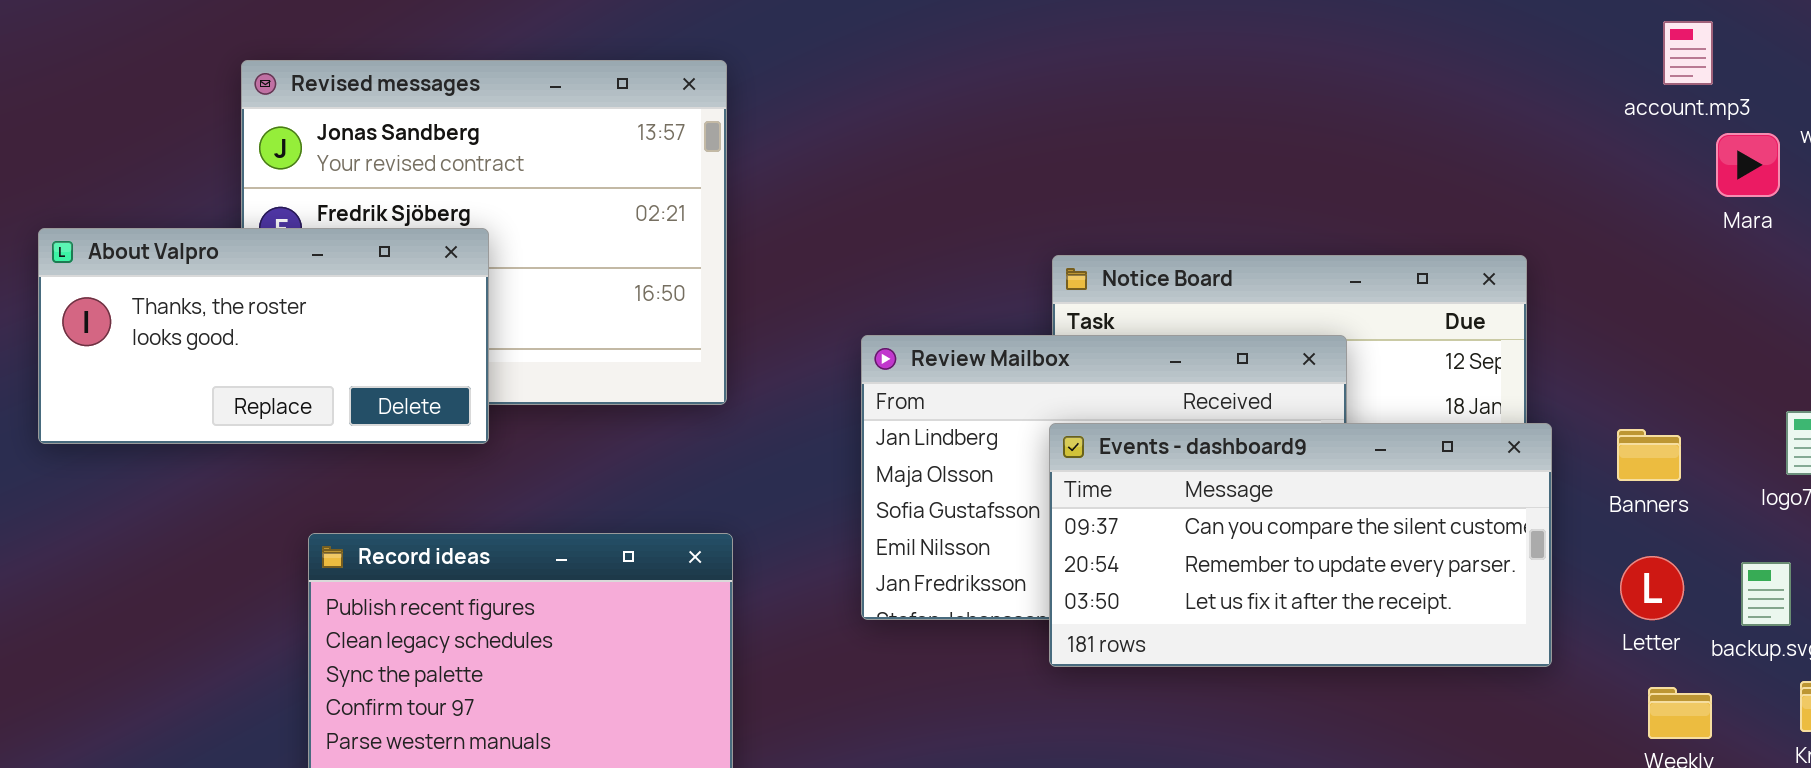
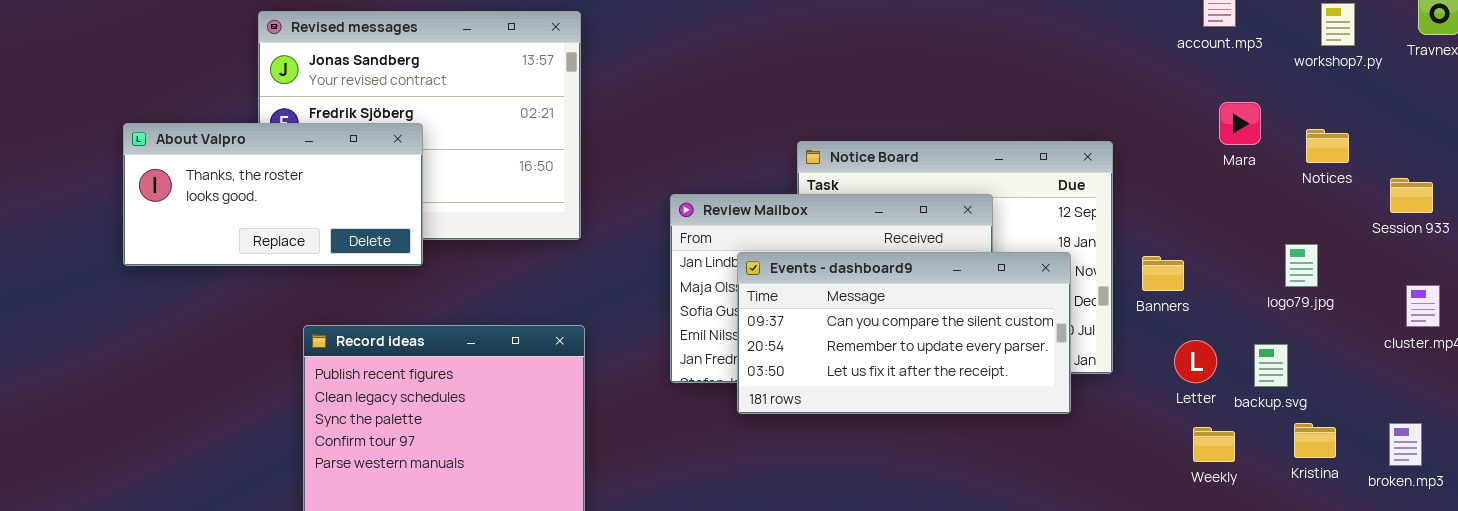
Mara: [1716,133,1780,197] -> [1219,102,1261,145], moved
Events - dashboard9: [1049,423,1552,667] -> [737,252,1071,414], moved
Banners: [1617,429,1681,481] -> [1142,256,1184,291], moved

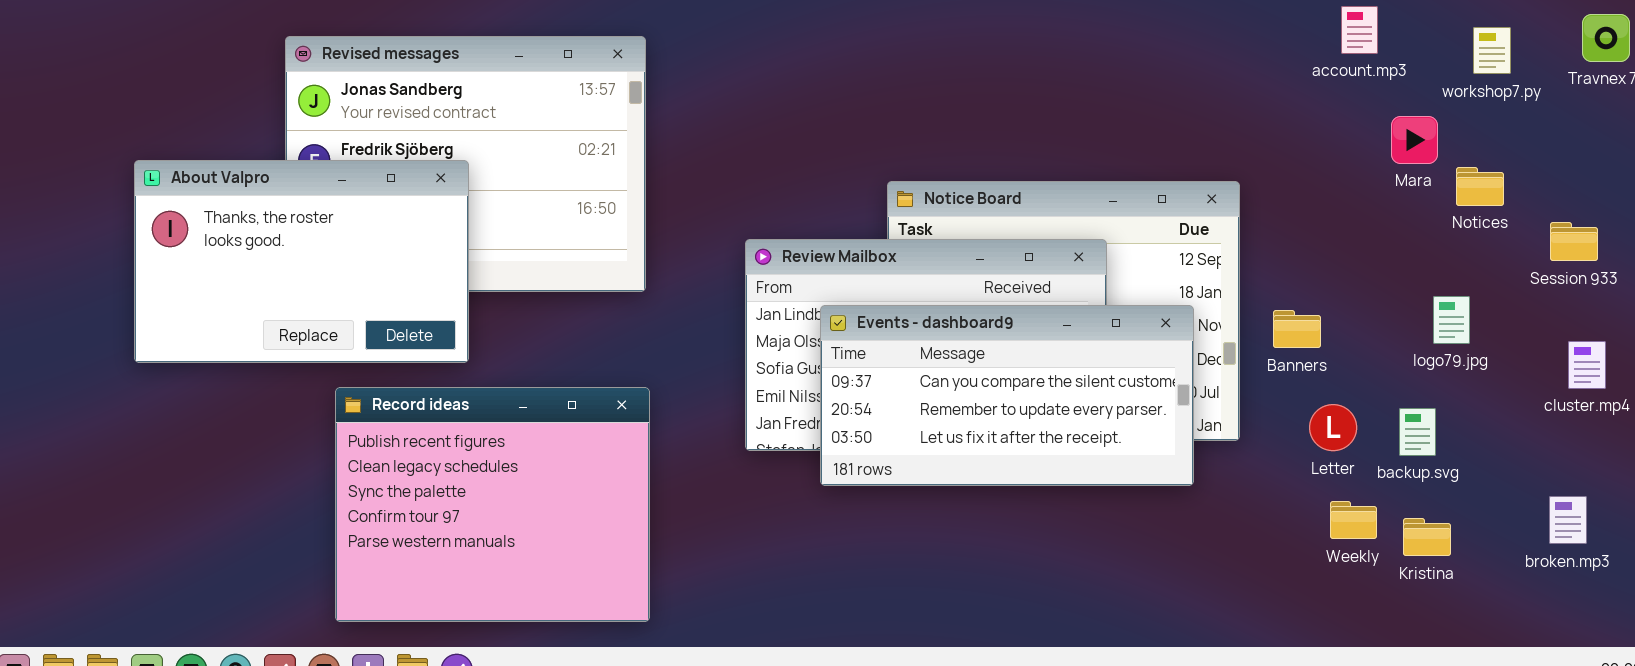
Mara: [1219,102,1261,145] -> [1391,116,1438,164], moved
About Valpro: [123,123,423,266] -> [134,160,469,363], resized
Kristina: [1294,423,1336,458] -> [1403,518,1451,556], moved

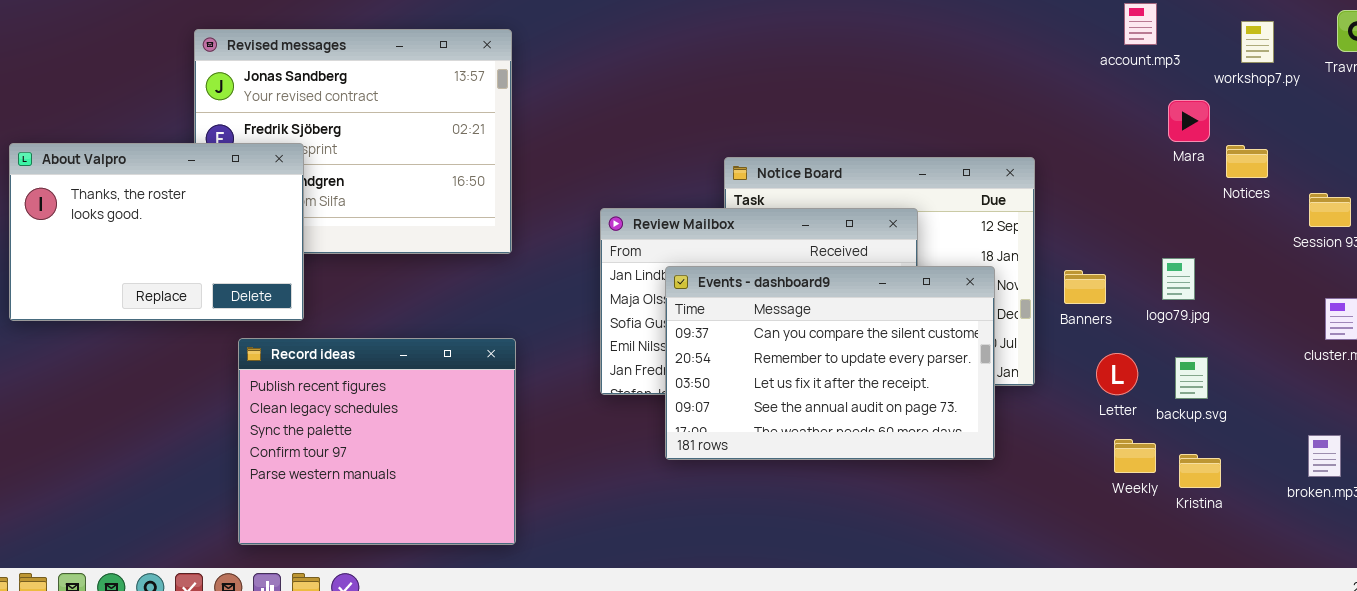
About Valpro: [134,160,469,363] -> [9,143,304,321], moved
logo79.jpg: [1433,296,1470,344] -> [1162,258,1195,300], moved
Events - dashboard9: [820,305,1194,486] -> [665,266,995,460], resized

